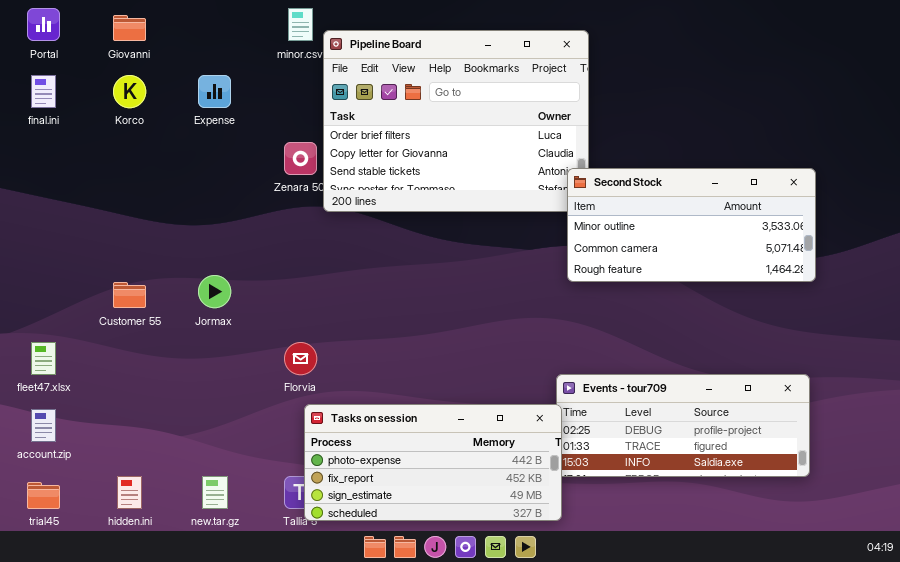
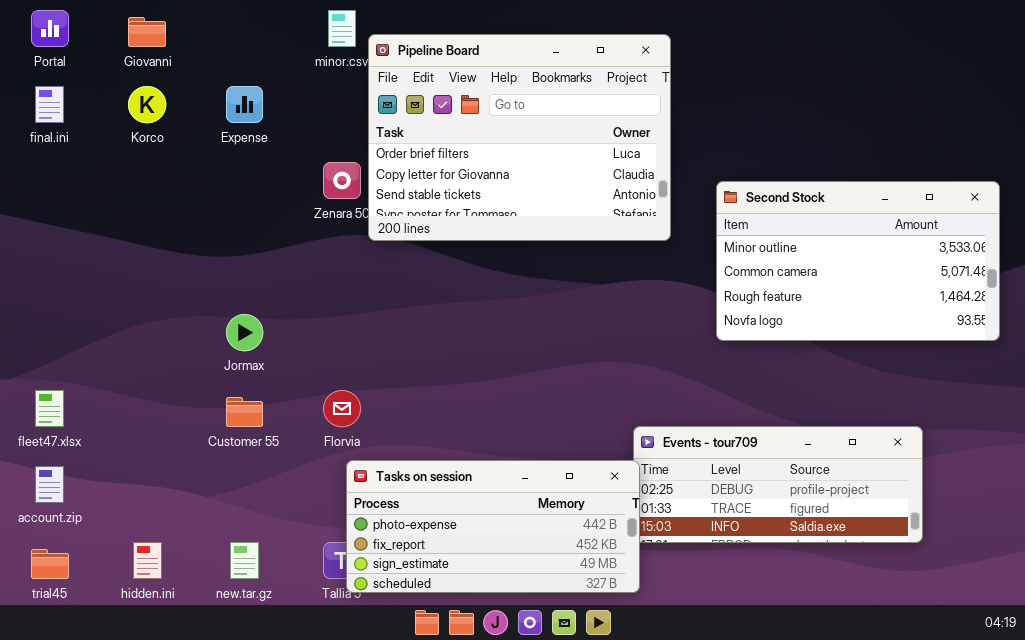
Second Stock: [567,168,816,282] -> [716,181,1000,341], moved, resized
Customer 55: [113,282,146,308] -> [226,397,263,427], moved

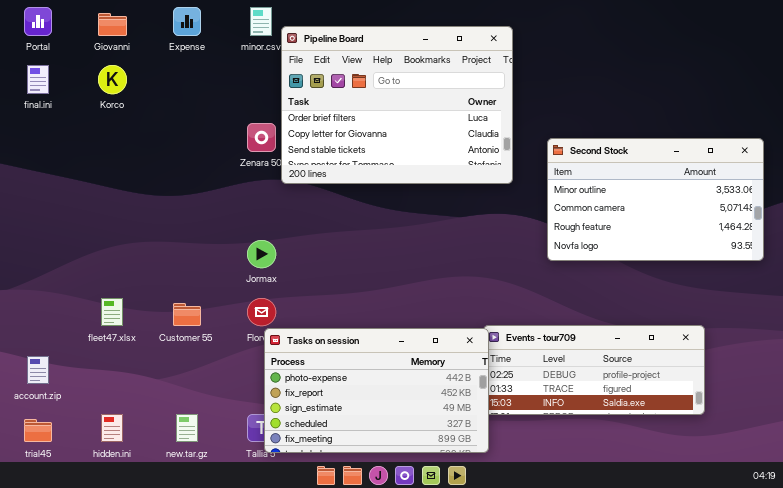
Expense: [226,86,263,123] -> [173,7,201,36], moved
Jormax: [226,314,263,351] -> [247,240,276,268], moved
fleet47.xlsx: [35,390,64,427] -> [101,298,123,326], moved
Tasks on session: [346,460,640,593] -> [264,328,489,453], resized

